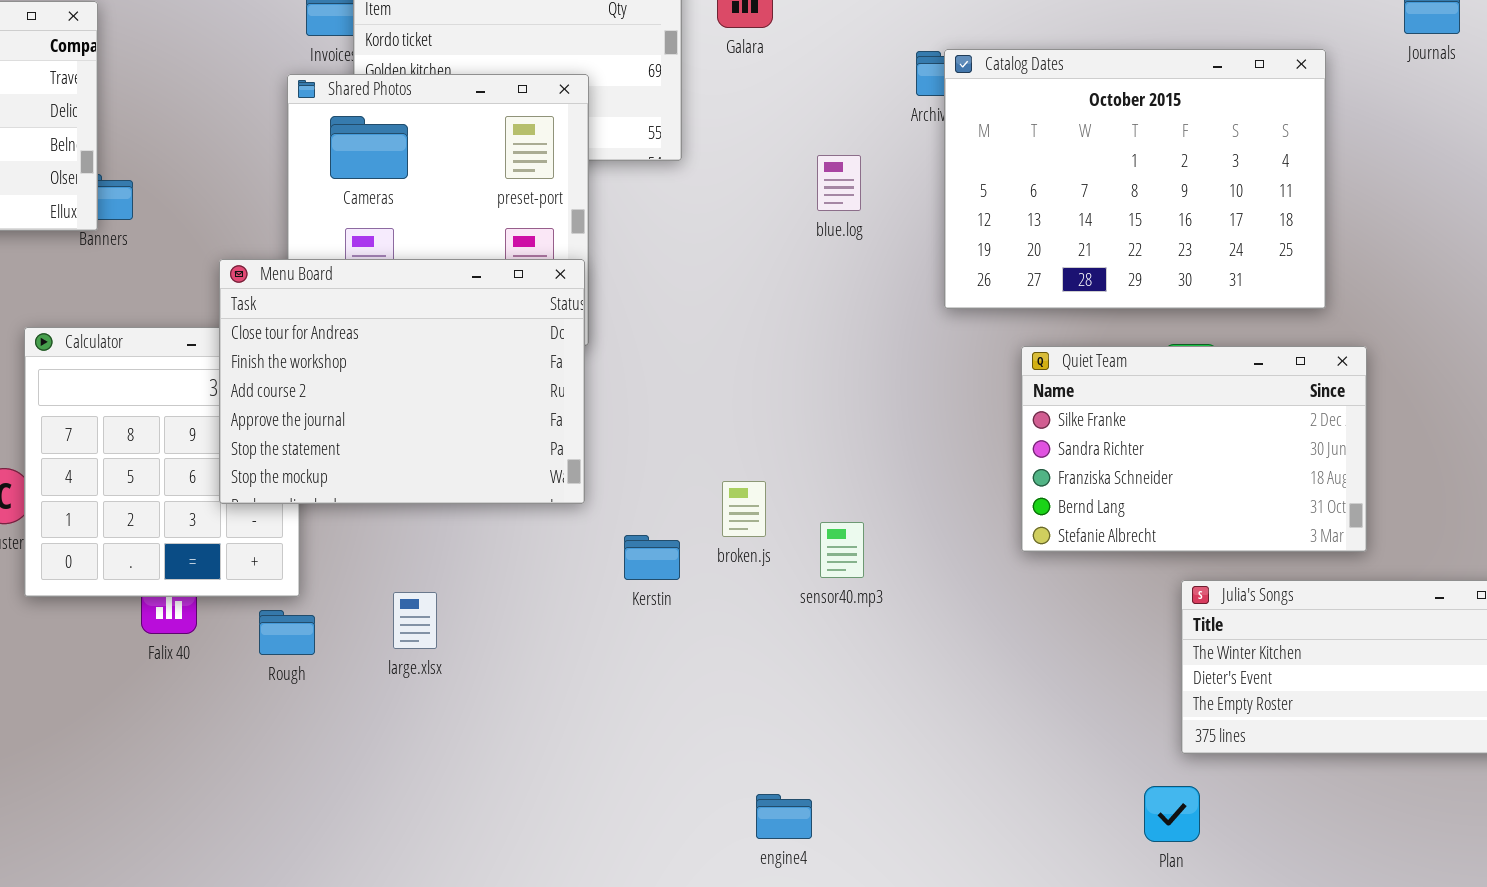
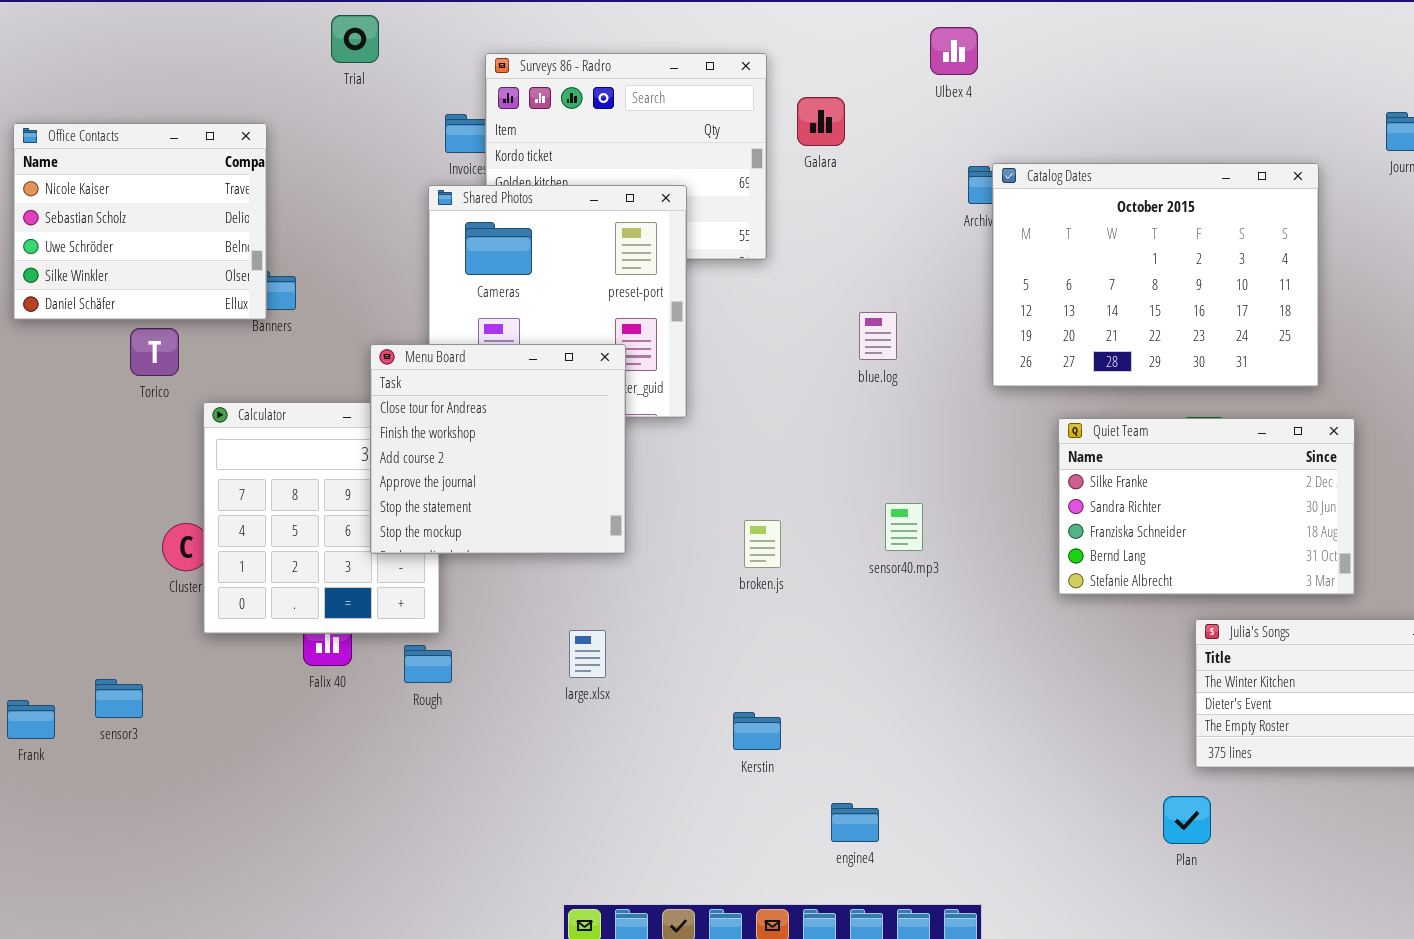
blue.log: [817,155,861,211] -> [859,312,897,360], moved
Menu Board: [219,259,585,504] -> [370,344,626,554], resized
broken.js: [722,481,766,537] -> [744,520,781,568], moved
sensor40.mp3: [820,522,864,578] -> [885,503,923,551], moved
Kerstin: [624,535,680,580] -> [733,712,781,750], moved
large.xlsx: [393,592,437,649] -> [569,630,606,678], moved

